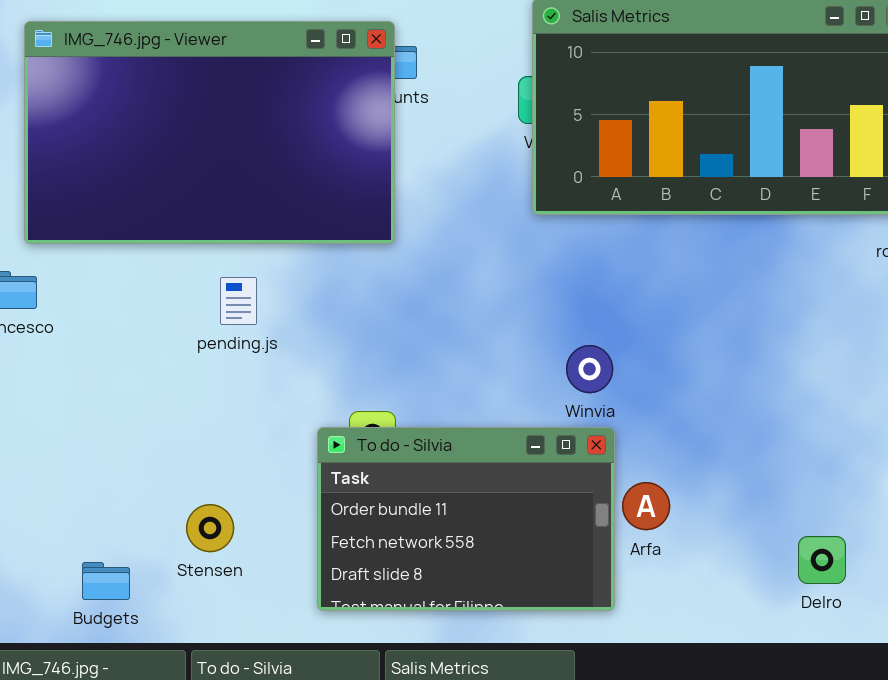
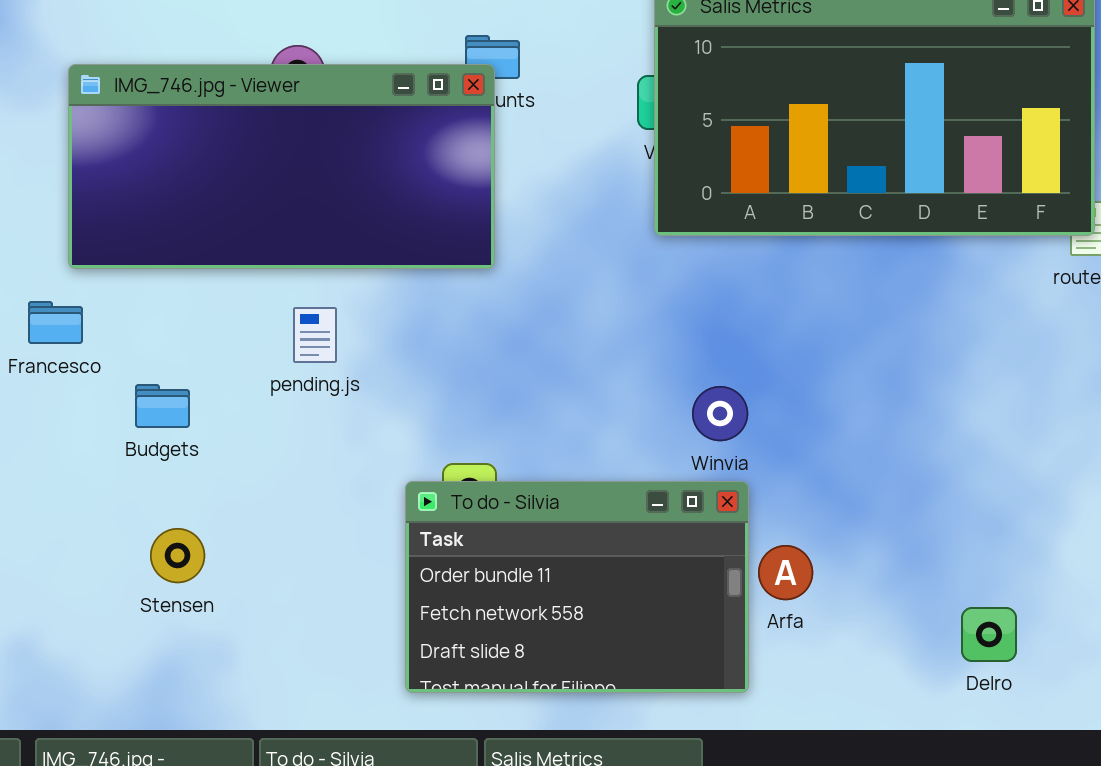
IMG_746.jpg - Viewer: [24,21,395,244] -> [68,64,495,269], resized
Stensen: [186,504,234,552] -> [150,528,205,583], moved
Budgets: [82,562,130,600] -> [135,384,190,428], moved

